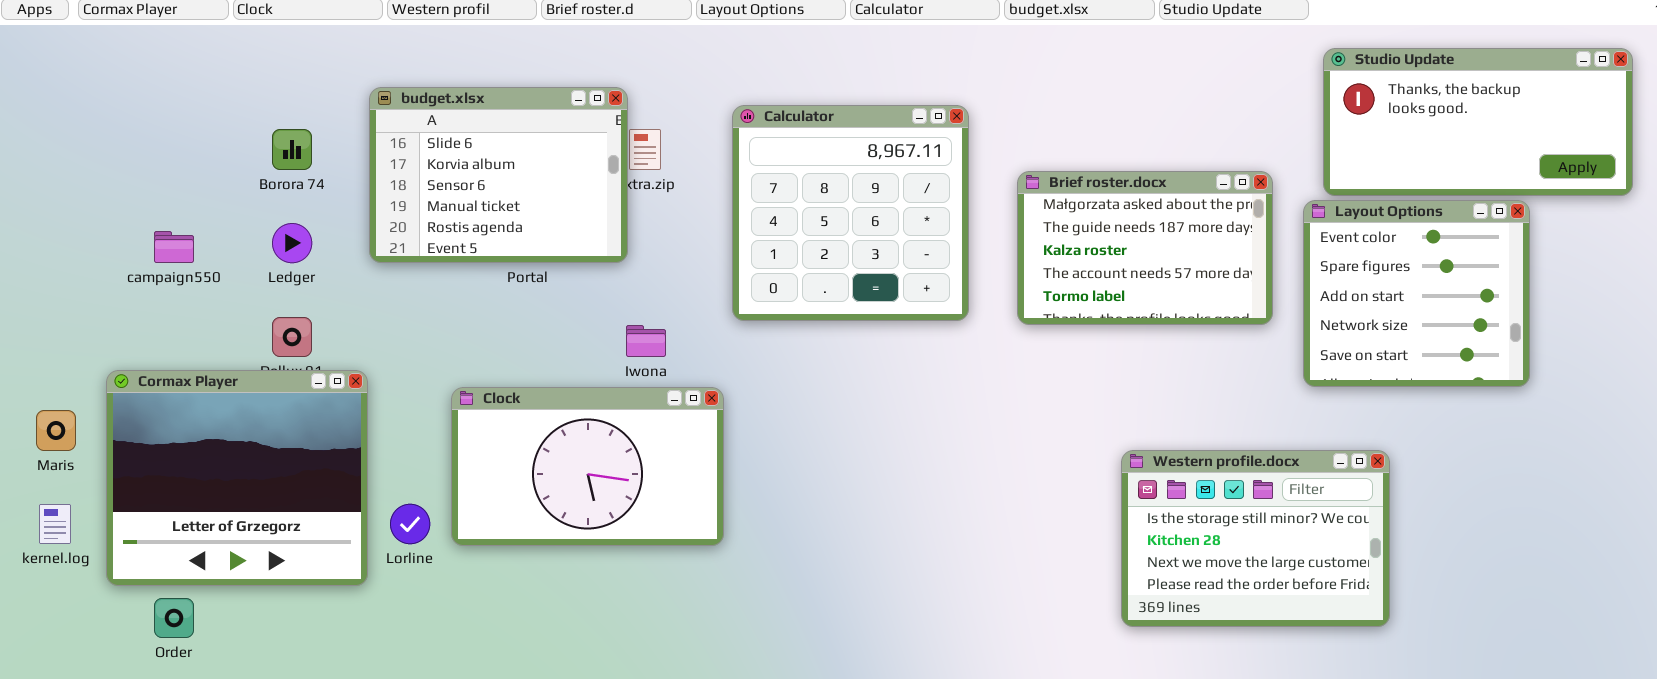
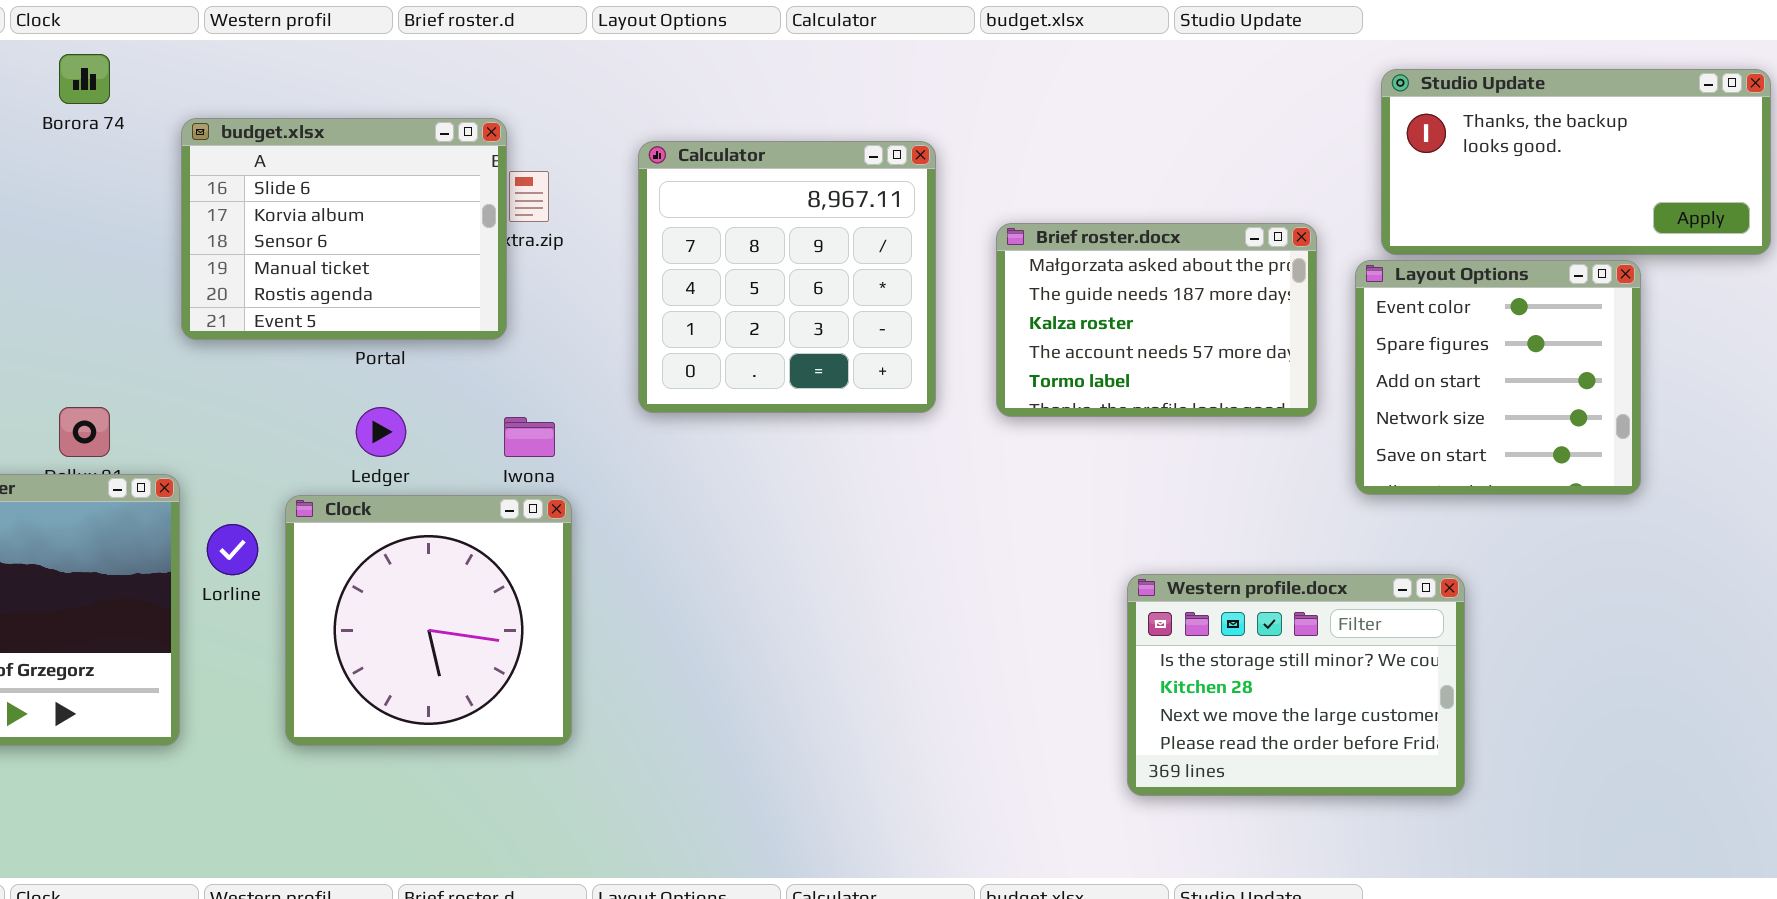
Borora 74: [272,129,312,170] -> [59,54,110,104], moved
Ledger: [272,223,312,263] -> [356,407,406,457], moved
Clock: [451,387,724,546] -> [285,495,572,746], resized
Lorline: [390,504,430,544] -> [207,524,258,575], moved

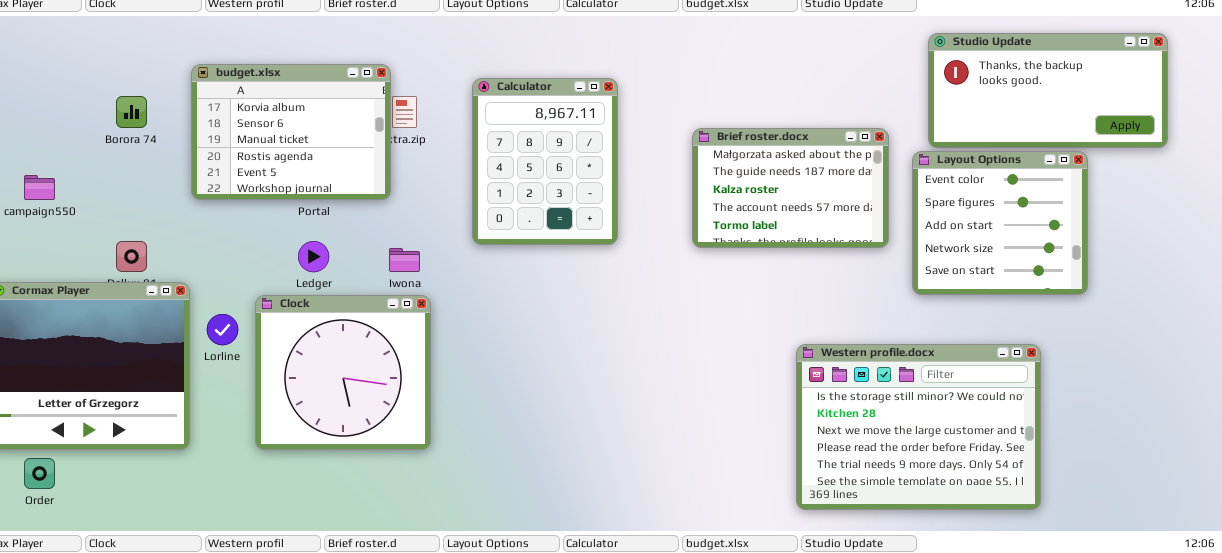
Borora 74: [59,54,110,104] -> [116,96,147,128], moved
budget.xlsx: [181,118,507,340] -> [191,64,391,200], scrolled down 1 row
Calculator: [638,141,936,413] -> [472,78,618,245], resized
Western profile.docx: [1127,574,1465,796] -> [796,344,1041,510], moved, resized

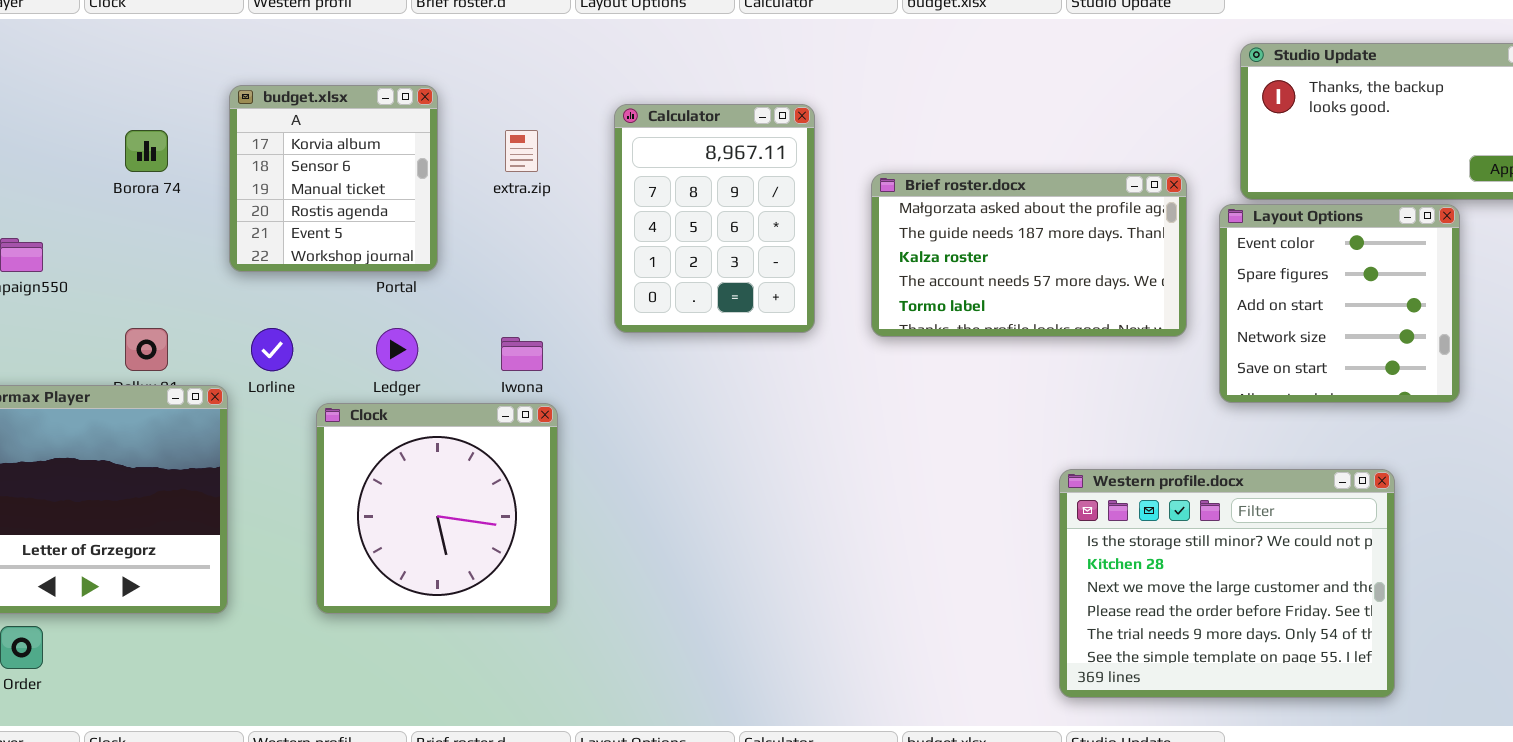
budget.xlsx: [191,64,391,200] -> [229,85,438,272], resized
Brief roster.docx: [692,128,889,248] -> [871,173,1187,337], resized
Lorline: [207,314,238,345] -> [251,328,293,371], moved

